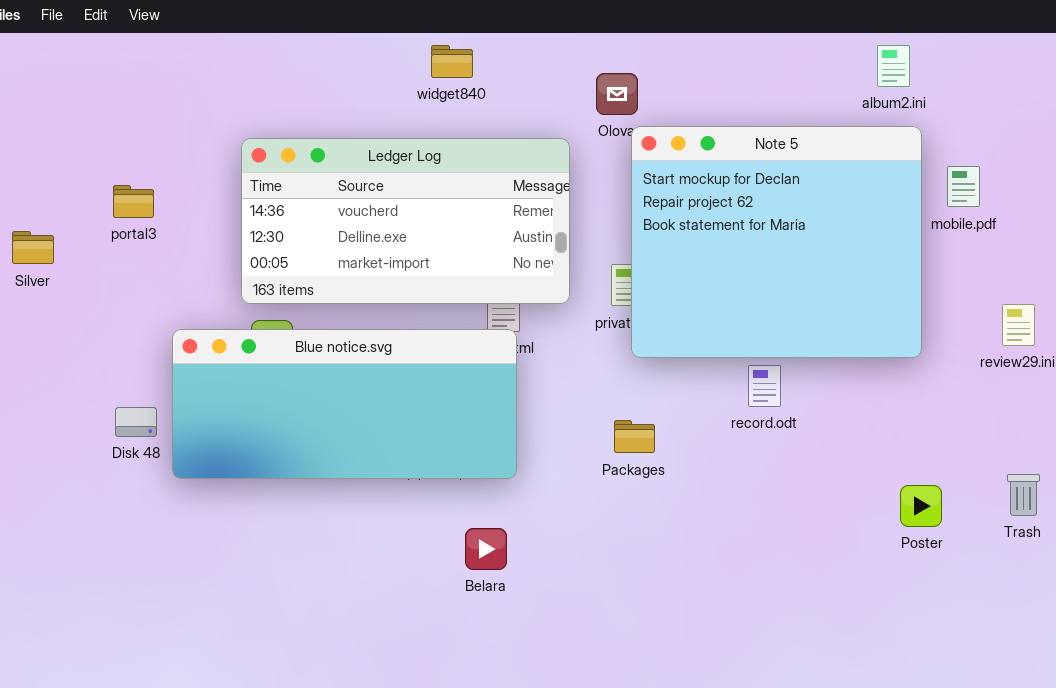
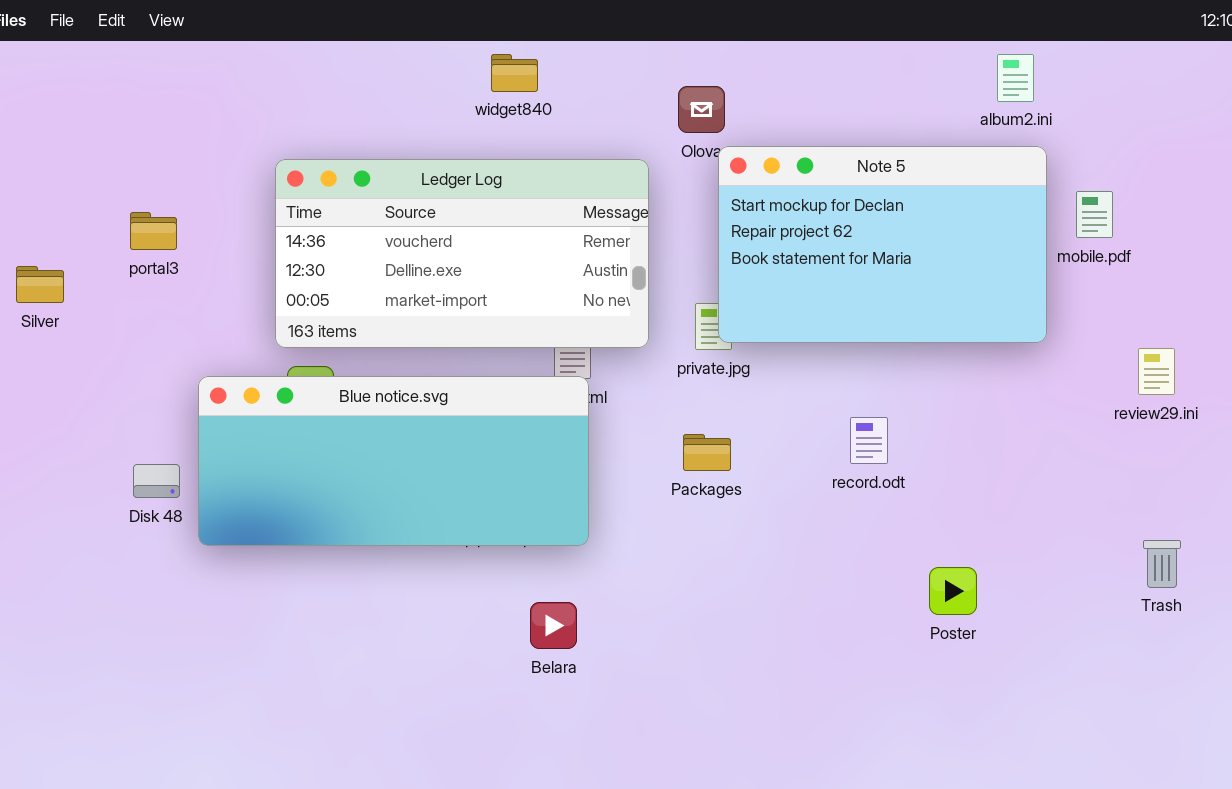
Note 5: [631,126,922,358] -> [718,146,1047,343], resized
Packages: [614,420,655,453] -> [683,434,731,471], moved
Poster: [900,485,942,527] -> [929,567,977,615], moved

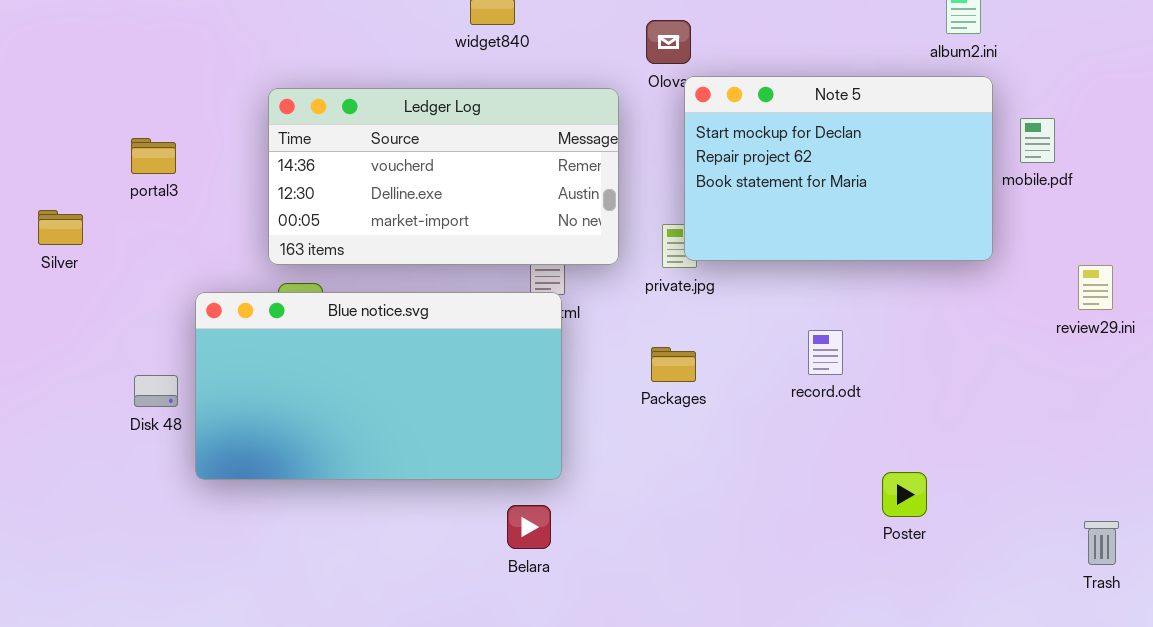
Silver: [16,266,64,303] -> [38,210,83,245], moved
Blue notice.svg: [198,376,589,546] -> [195,292,562,480], resized
Trash: [1143,540,1181,588] -> [1084,521,1119,565], moved

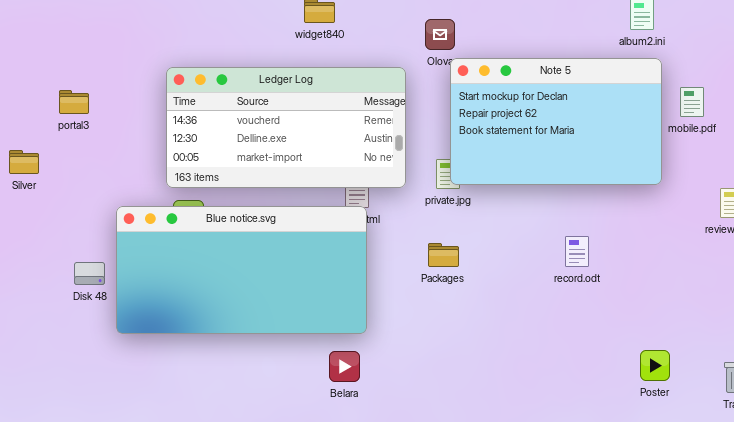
portal3: [131,138,176,174] -> [59,90,89,114], moved
record.odt: [808,330,843,375] -> [565,236,589,267], moved
Poster: [882,472,927,517] -> [640,350,670,381], moved

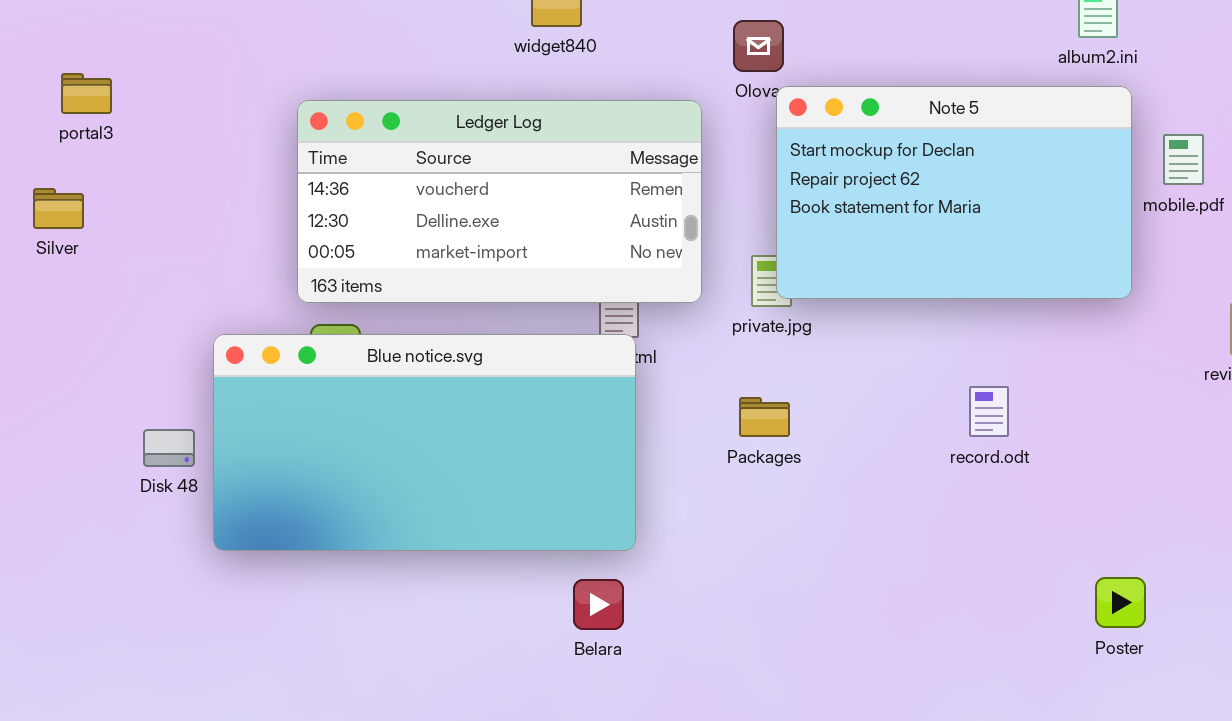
portal3: [59,90,89,114] -> [61,73,112,114], moved
Silver: [9,150,39,174] -> [33,188,84,229], moved

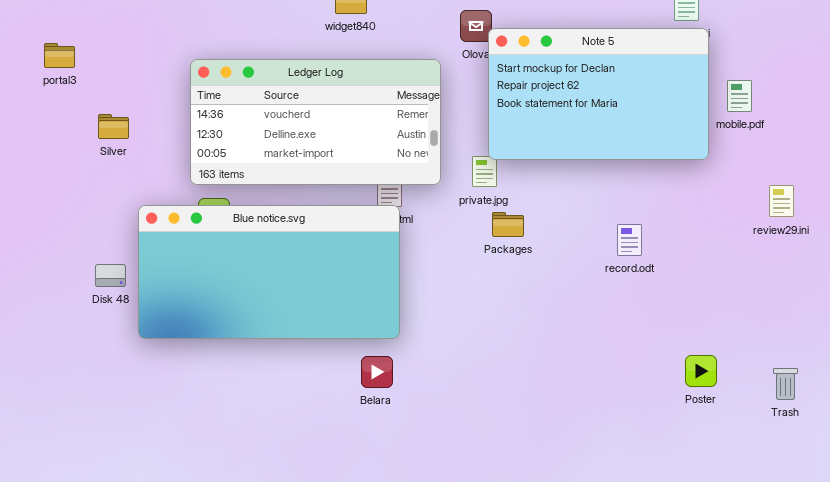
Note 5: [776,86,1132,299] -> [488,28,709,160], moved
Silver: [33,188,84,229] -> [98,114,129,139], moved
record.odt: [969,386,1009,437] -> [617,224,642,256], moved
Packages: [739,397,790,437] -> [492,212,524,237], moved

